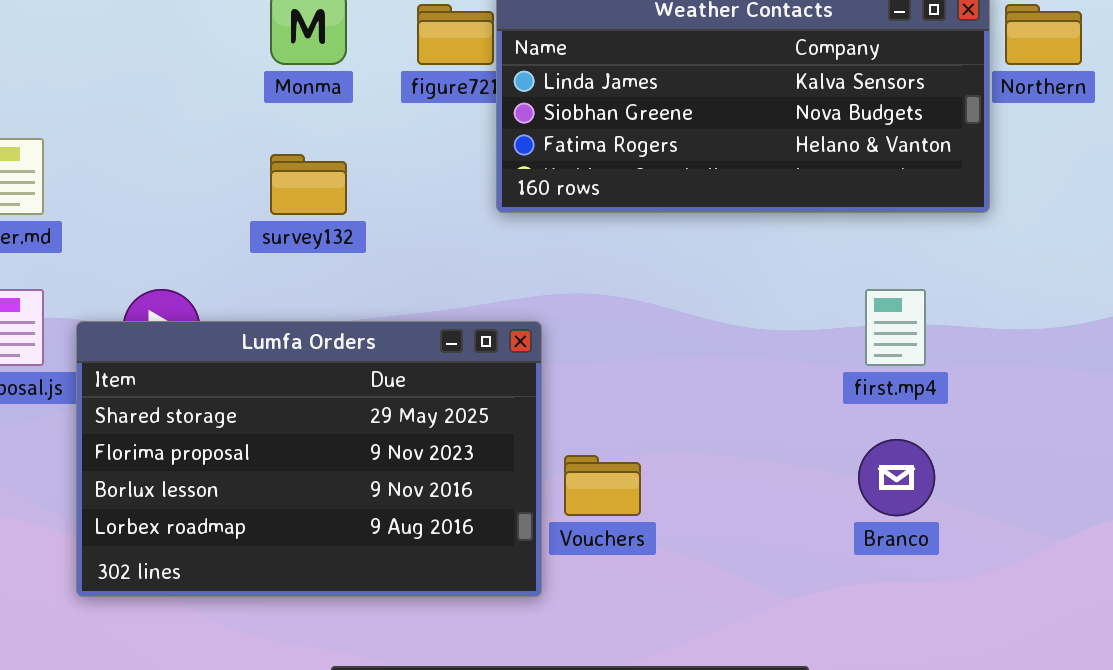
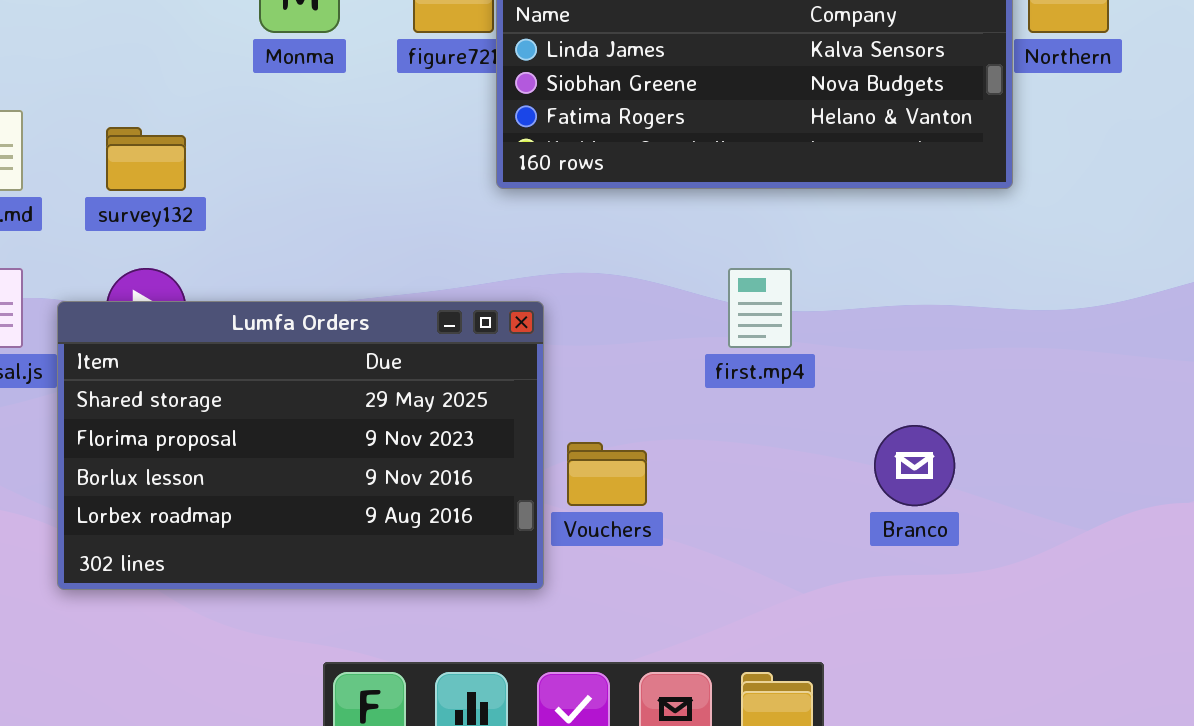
survey132: [270,154,347,215] -> [106,127,186,191], moved
first.mp4: [865,289,926,366] -> [728,268,792,348], moved

